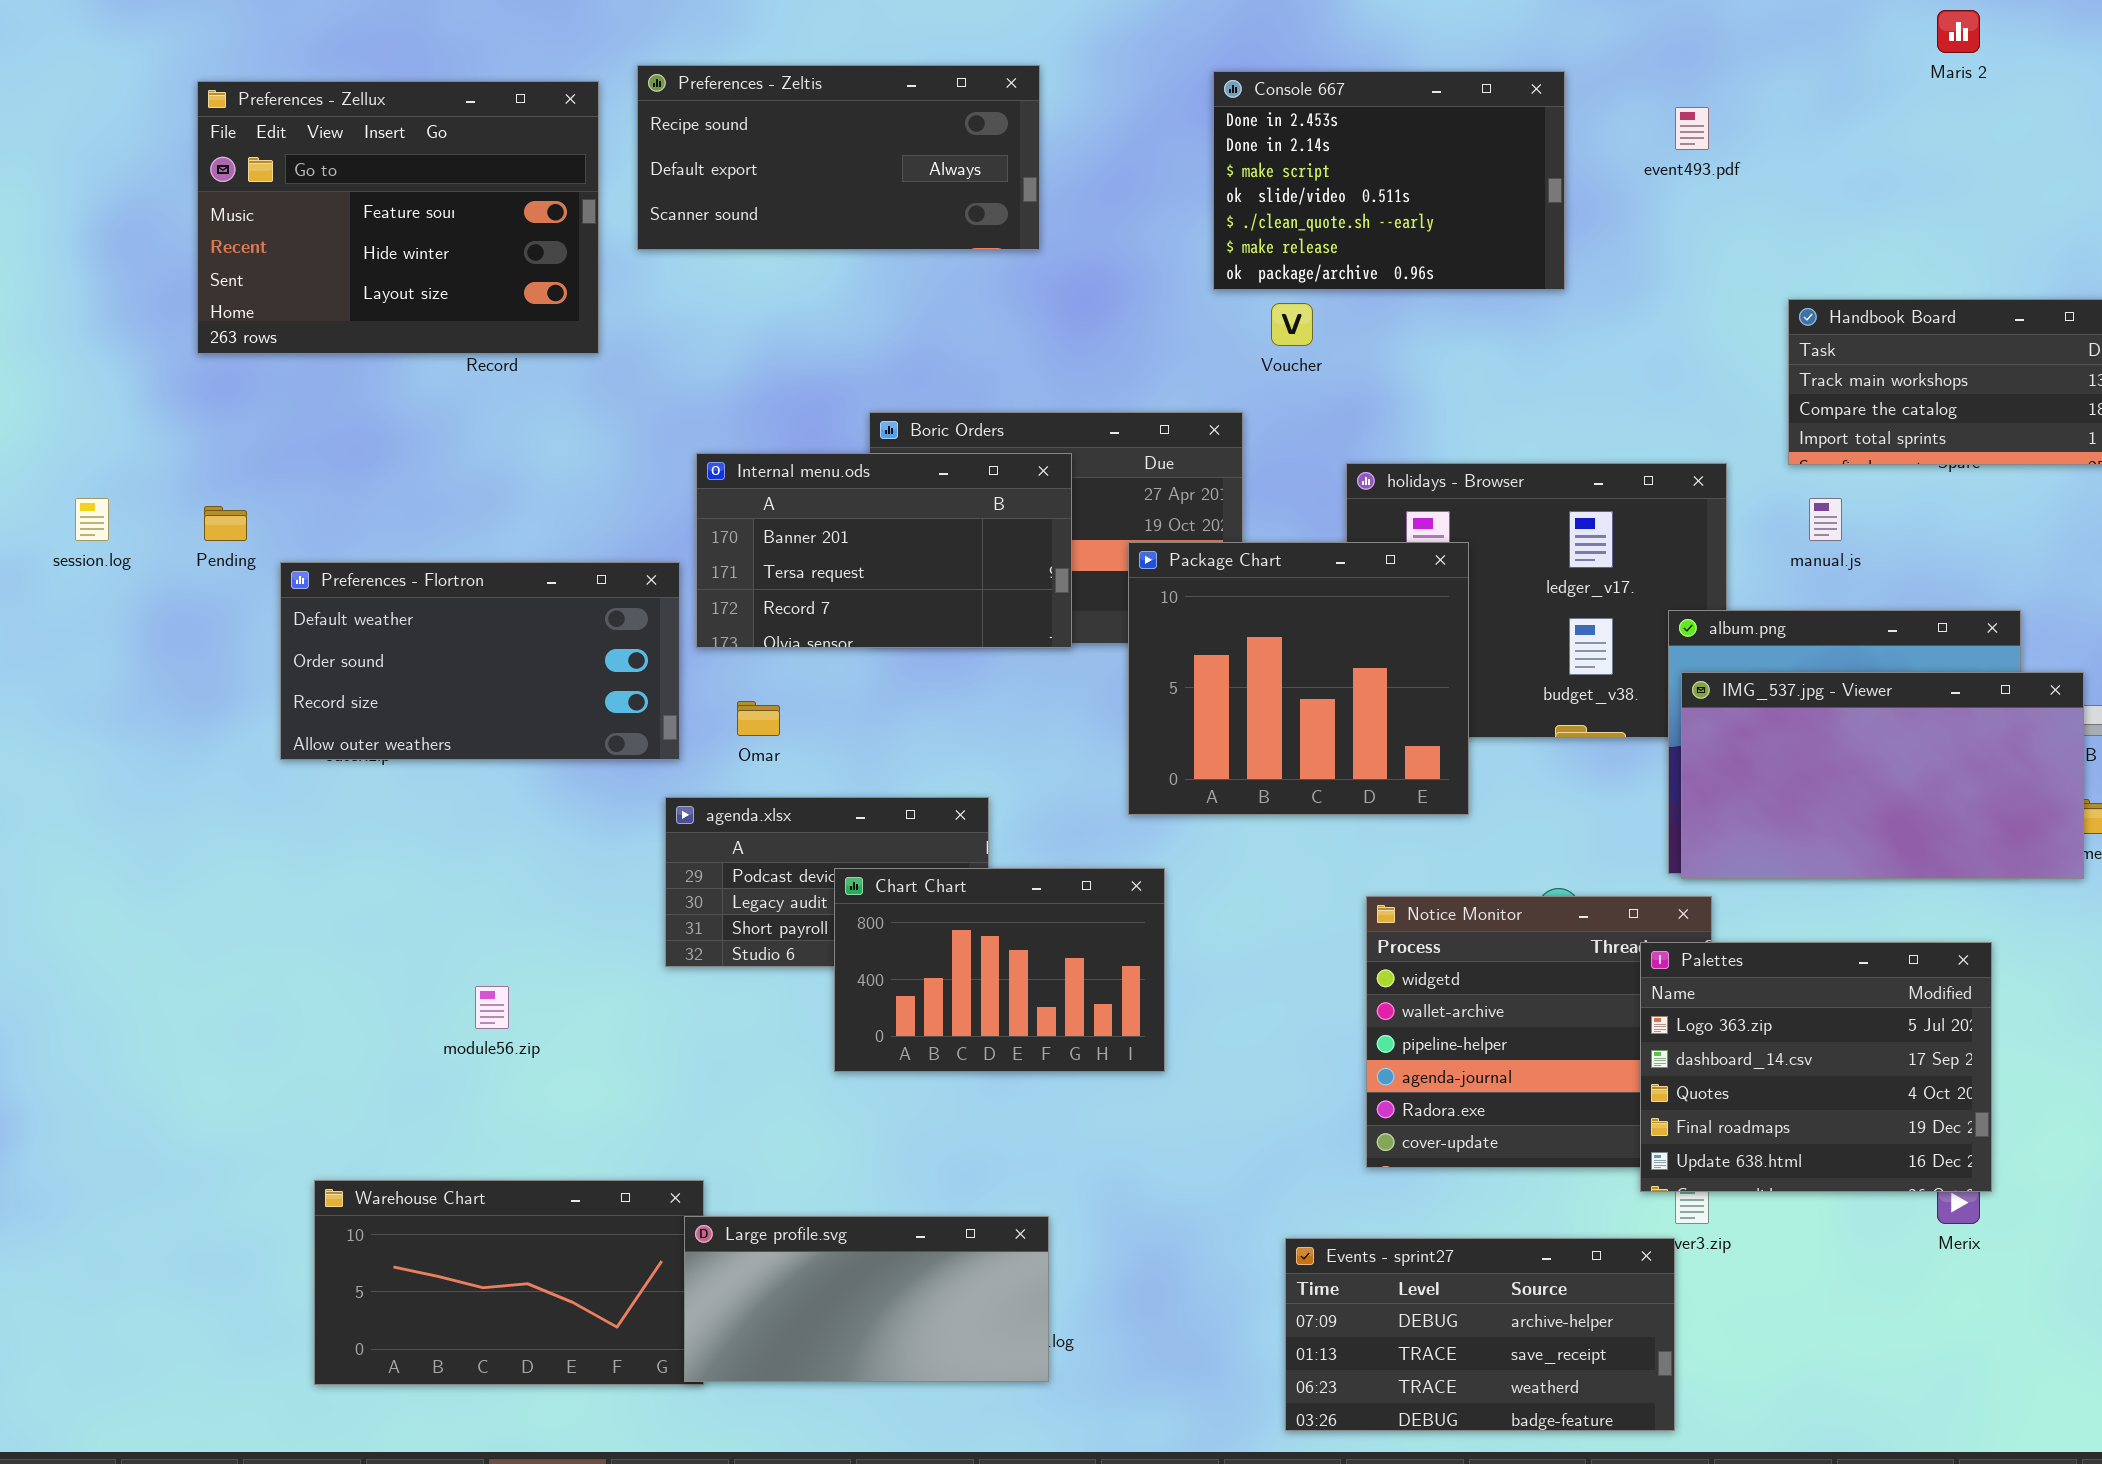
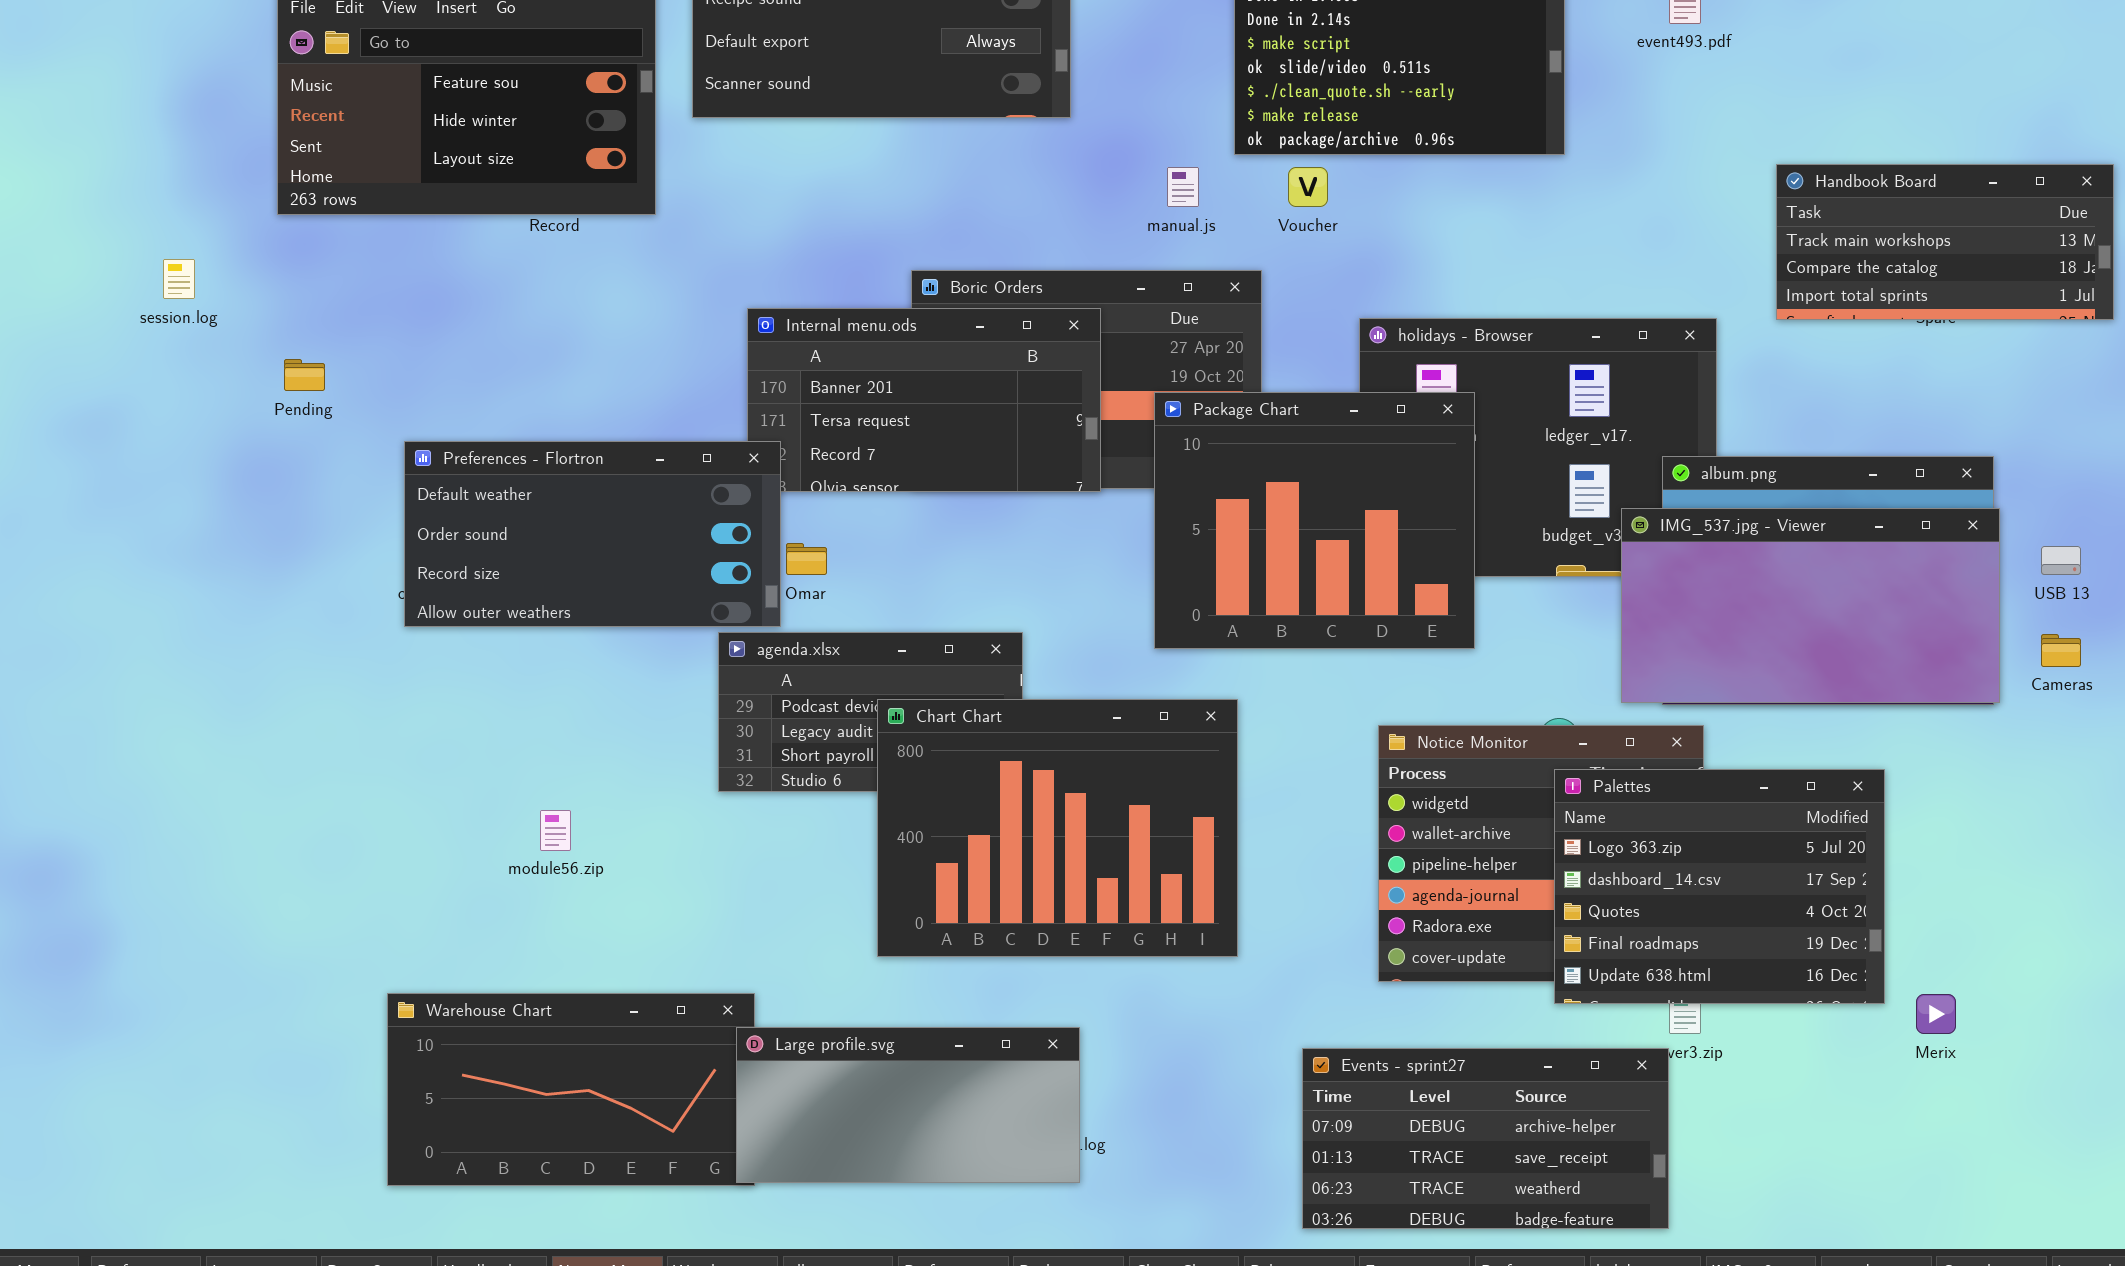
session.log: [75,498,109,541] -> [163,259,195,299], moved
manual.js: [1809,498,1842,541] -> [1167,167,1199,207], moved
Preferences - Flortron: [280,562,680,760] -> [404,441,781,627], moved
IMG_537.jpg - Viewer: [1681,672,2084,879] -> [1621,508,2000,703], moved
Chart Chart: [834,868,1165,1072] -> [877,699,1238,957], resized
Palettes: [1640,942,1992,1192] -> [1554,769,1885,1004], moved

